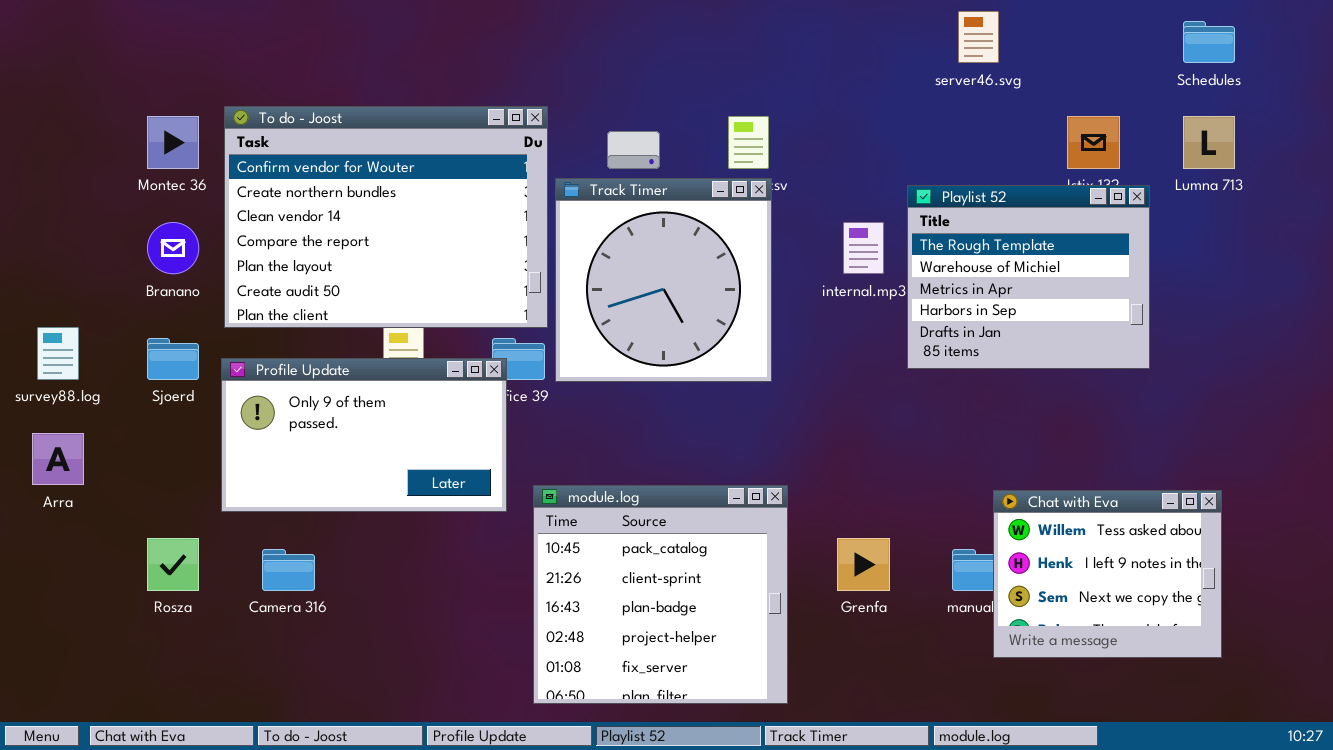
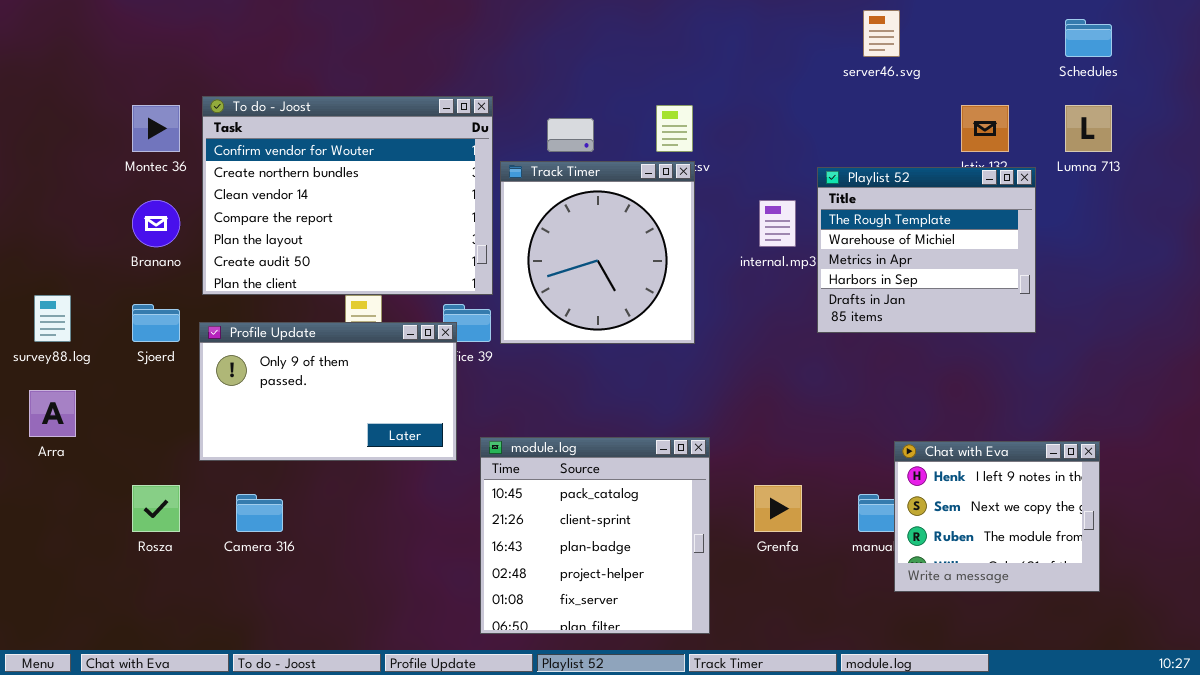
Chat with Eva: [993,490,1222,658] -> [894,441,1100,592], scrolled down 1 row

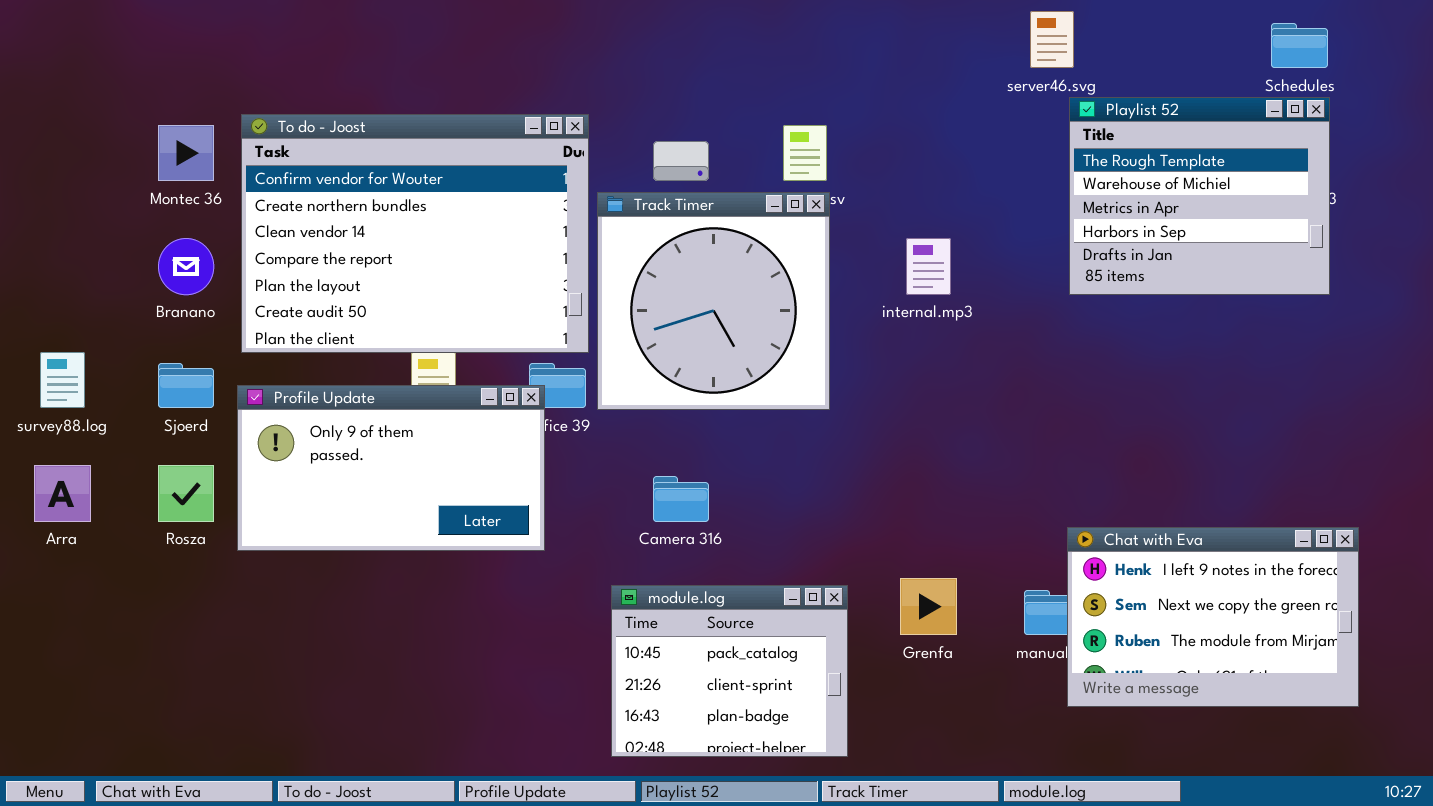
Playlist 52: [817,167,1036,333] -> [1069,97,1330,295], moved
module.log: [480,437,710,634] -> [611,585,848,757], resized
Chat with Eva: [894,441,1100,592] -> [1067,527,1359,707], resized
Rosza: [132,485,180,532] -> [158,465,214,522], moved
Camera 316: [236,494,283,532] -> [653,476,709,522], moved

